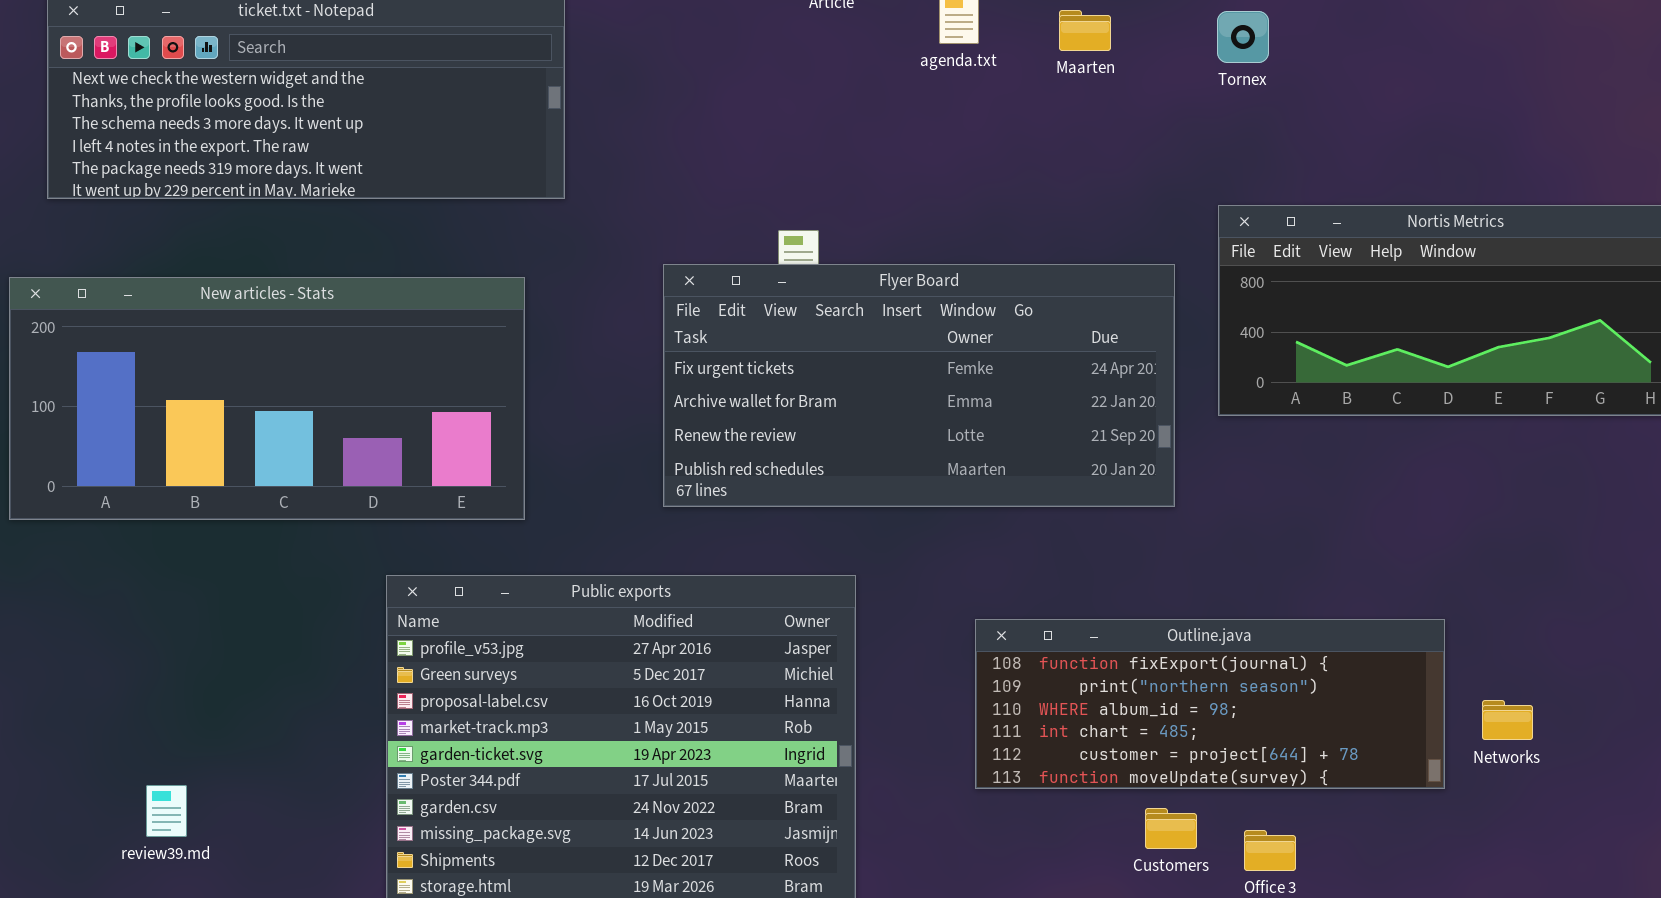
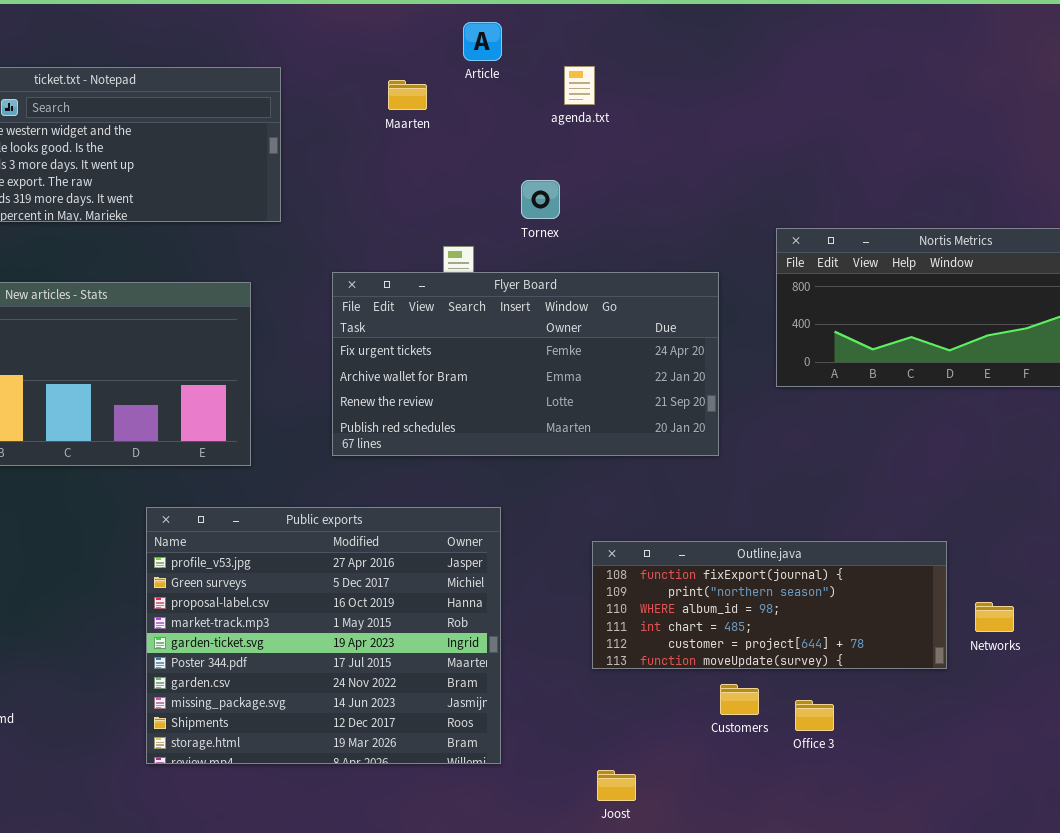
Maarten: [1059,10,1111,51] -> [388,80,427,110], moved
Tornex: [1217,11,1269,63] -> [521,180,560,219], moved
Flyer Board: [663,264,1175,507] -> [332,272,719,456], moved

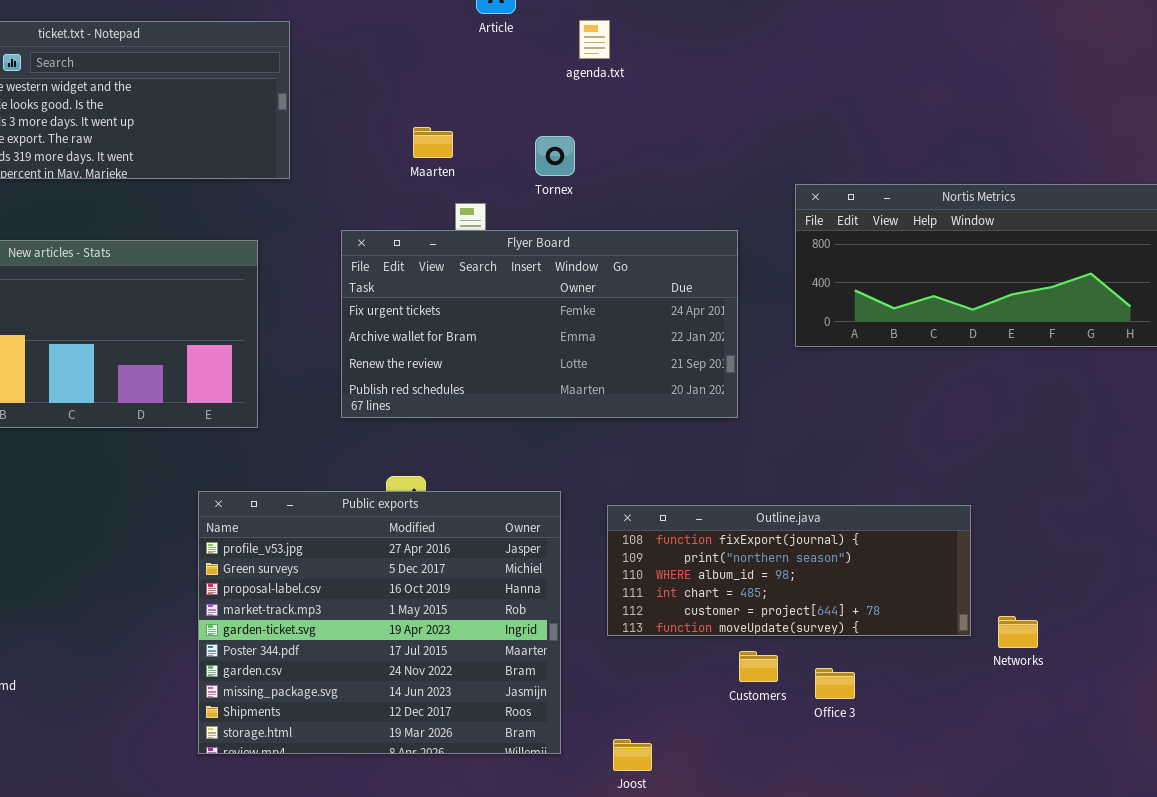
Maarten: [388,80,427,110] -> [413,127,453,158], moved
Public exports: [146,507,501,764] -> [198,491,561,754], moved
Networks: [975,602,1014,632] -> [998,616,1038,648], moved

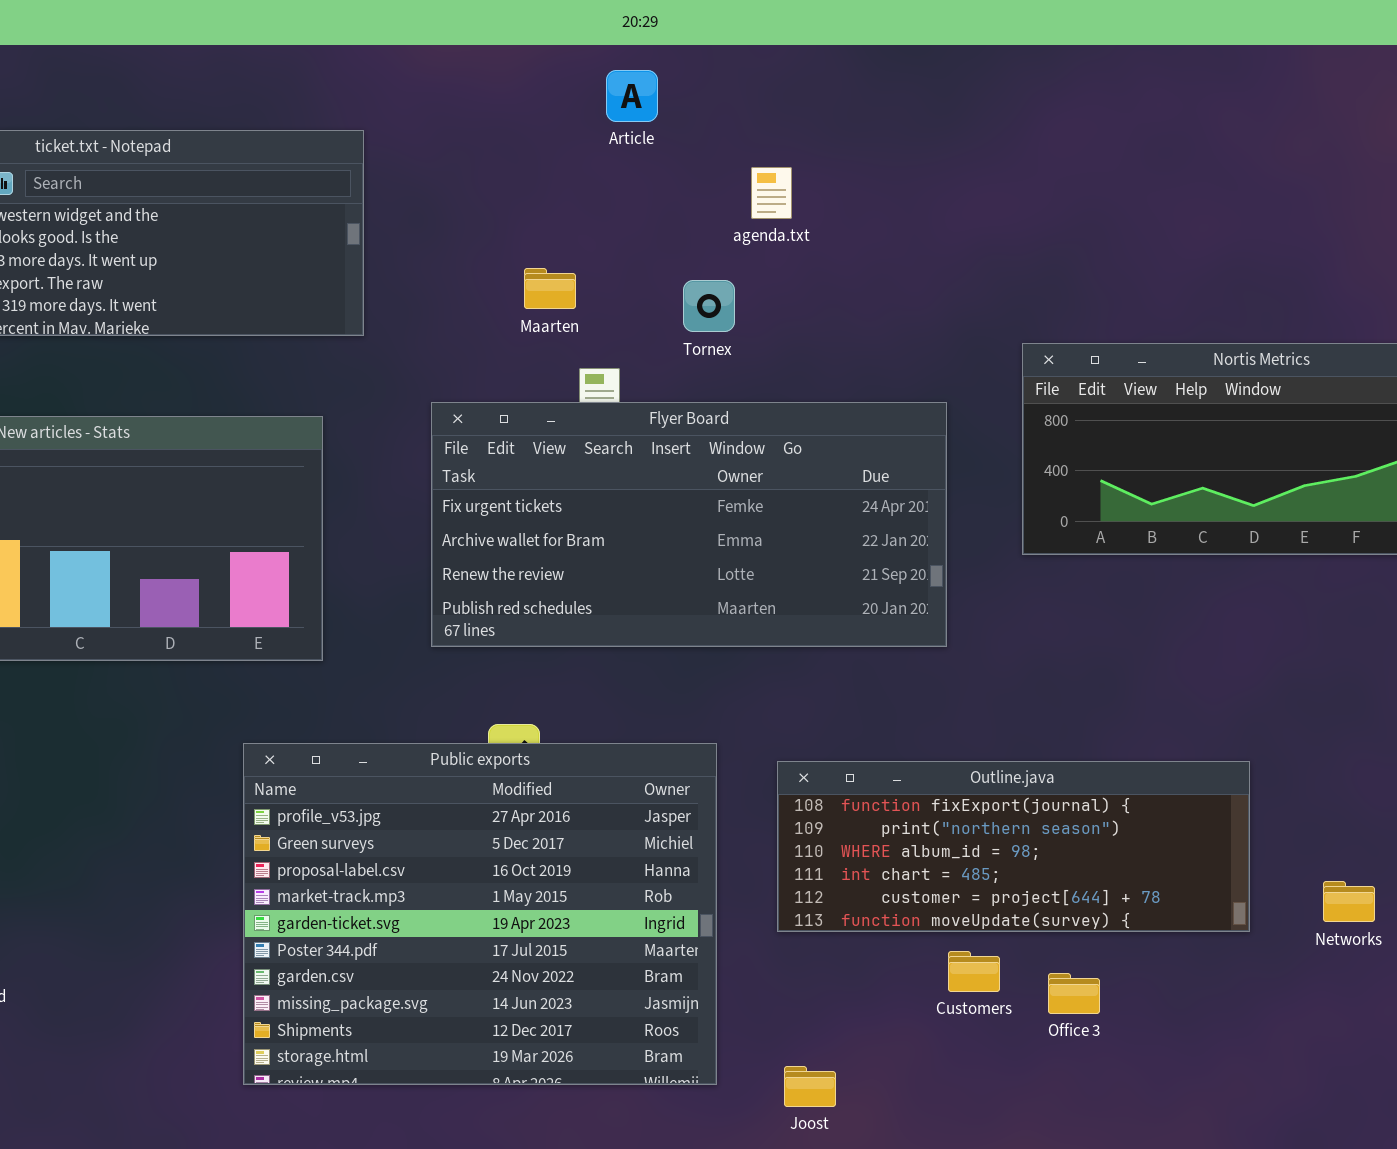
agenda.txt: [579,20,610,59] -> [751,167,792,219], moved
Networks: [998,616,1038,648] -> [1323,881,1375,922], moved

